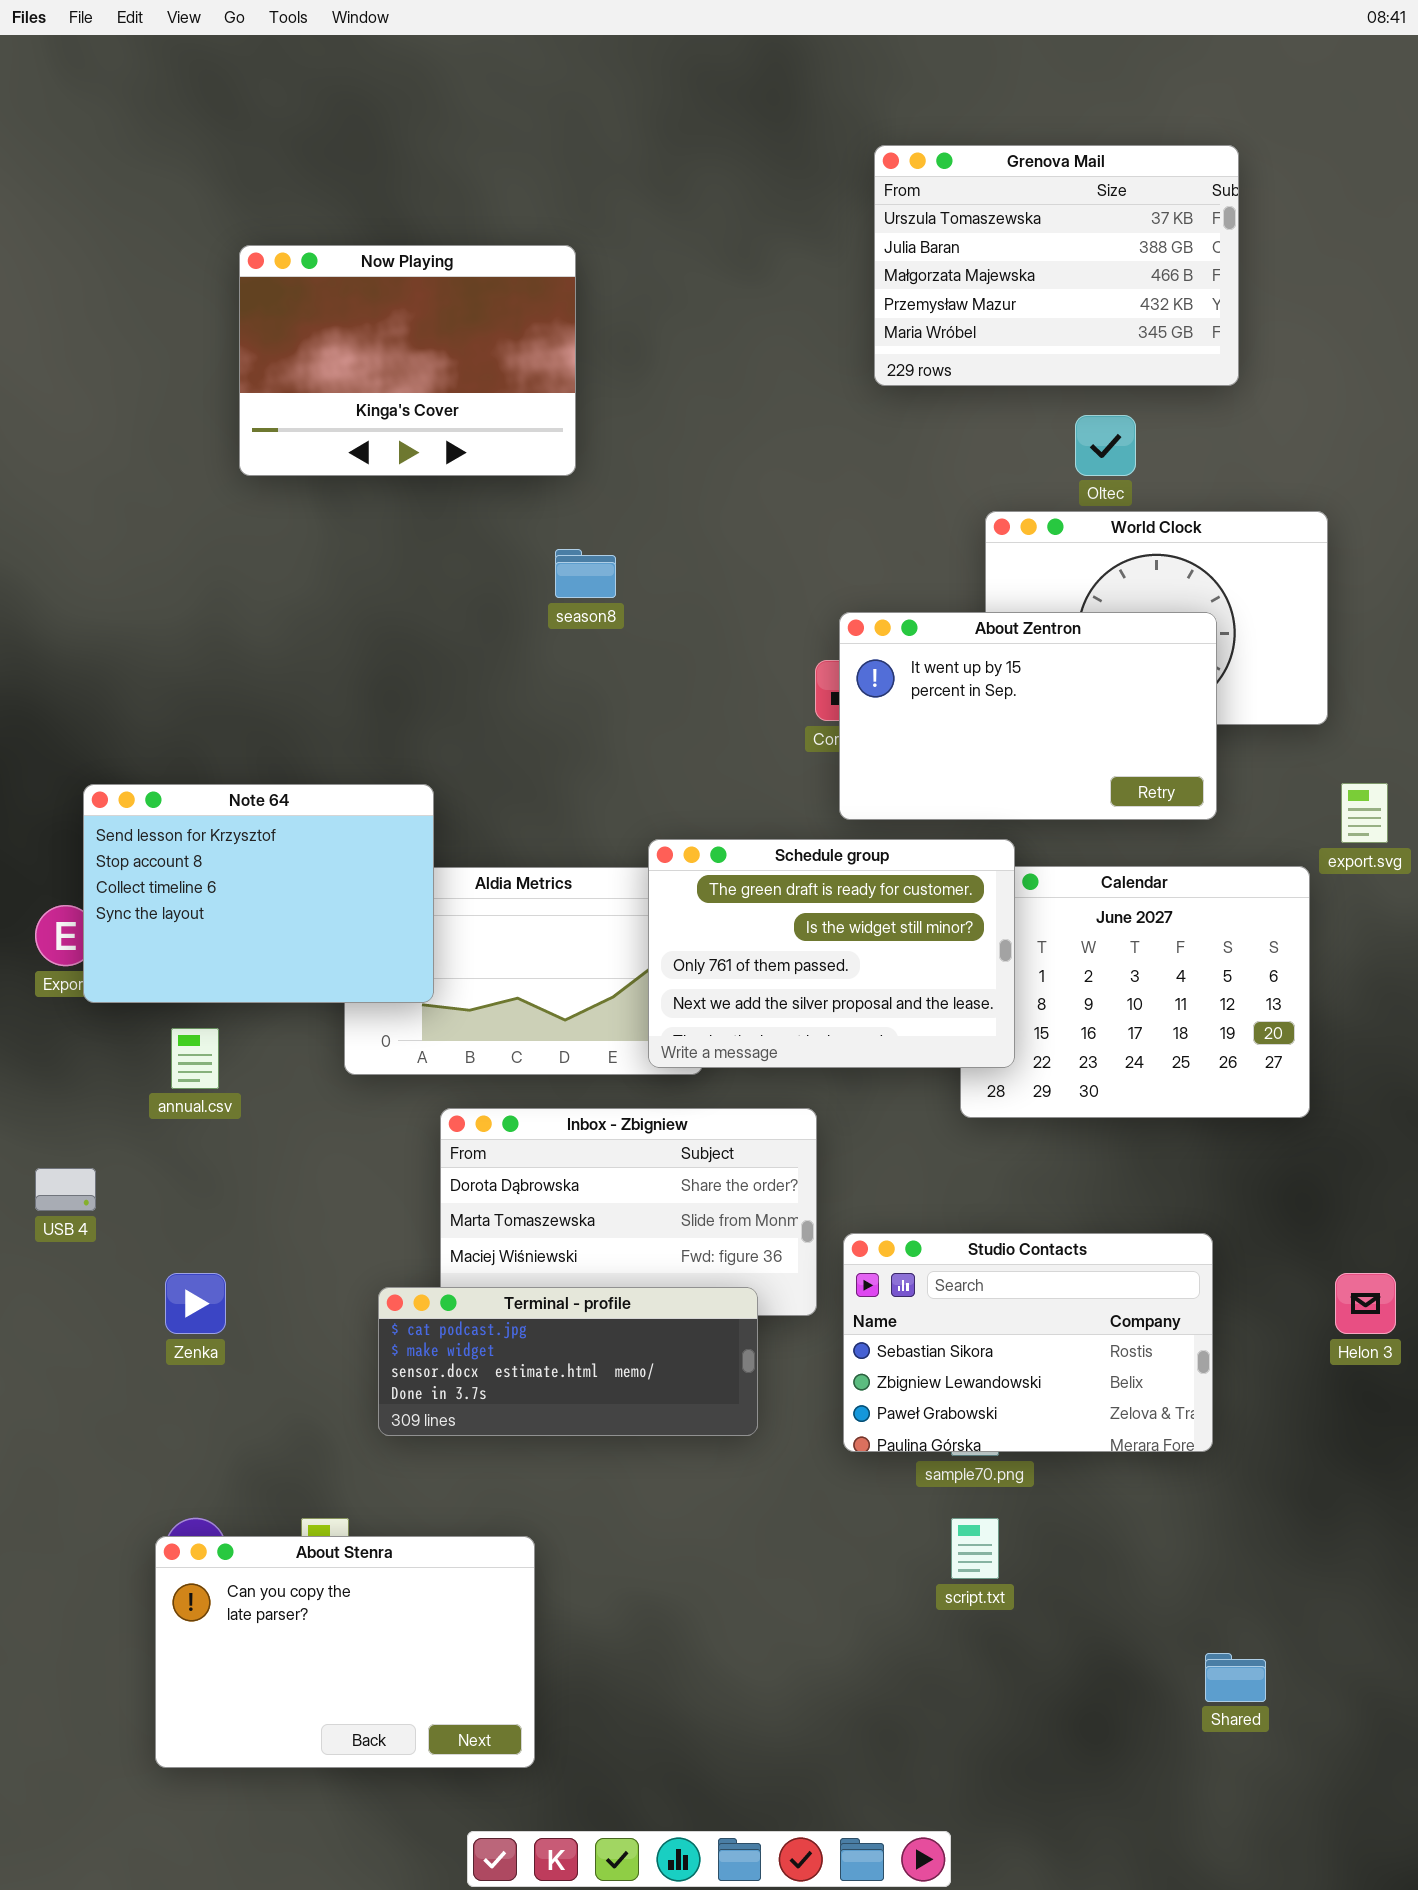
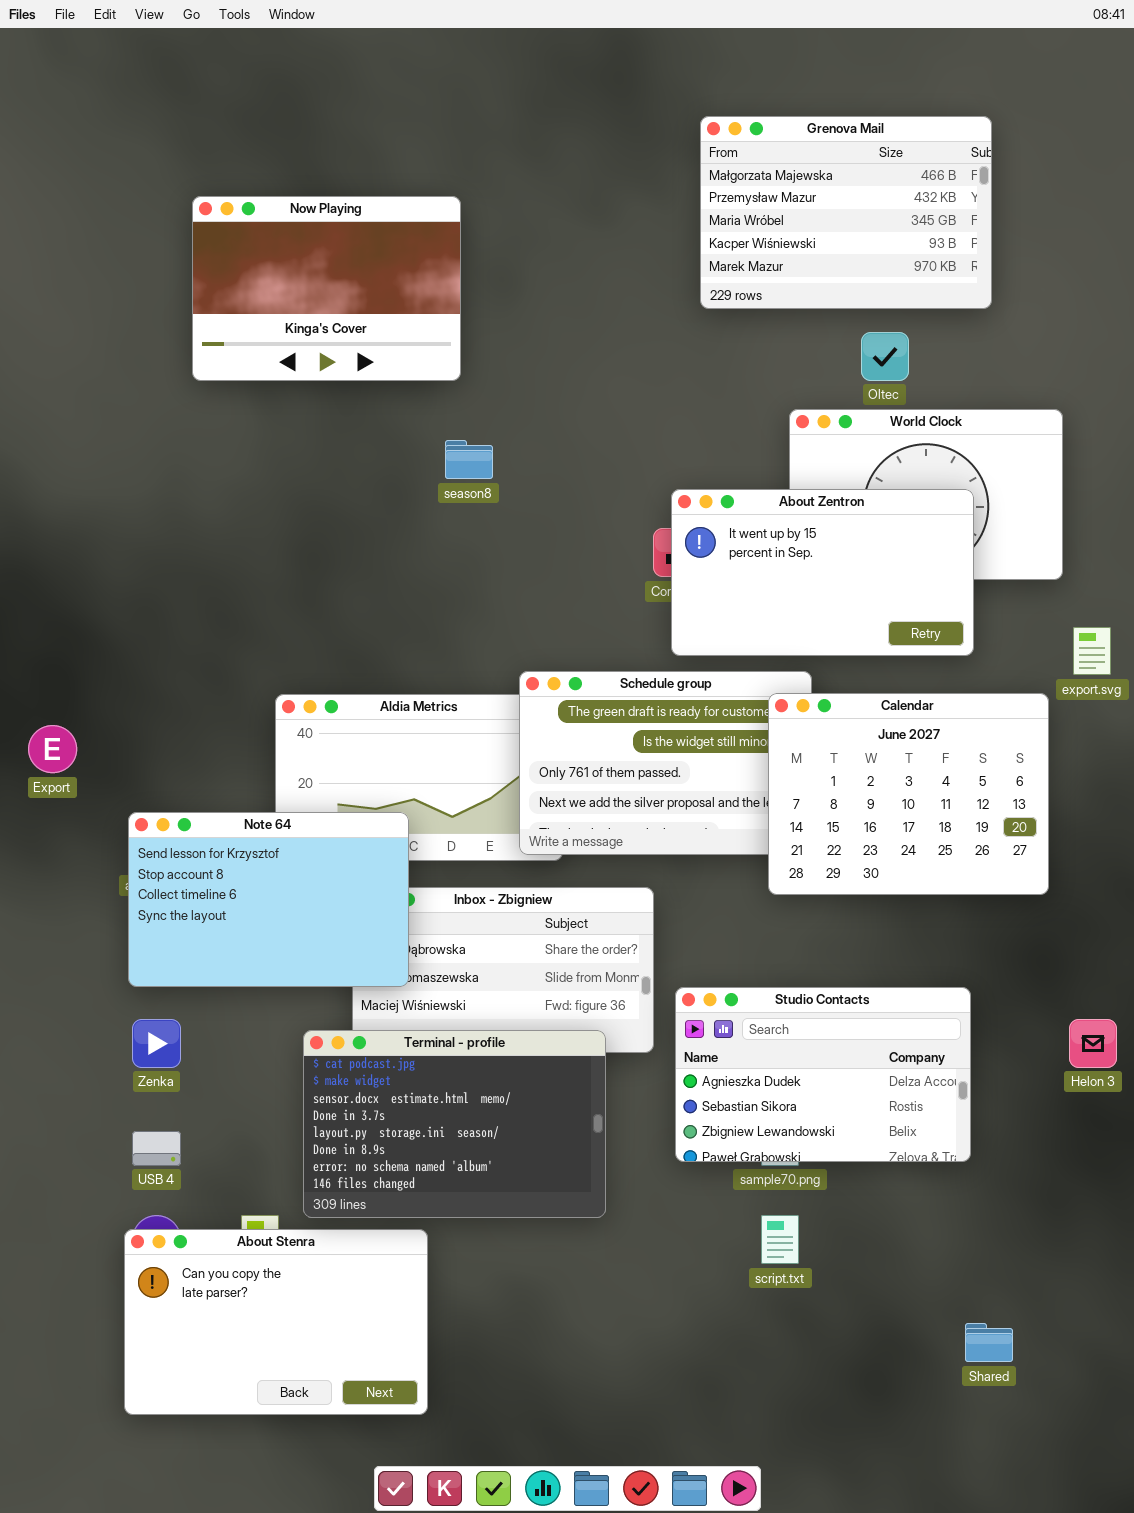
Grenova Mail: [874,145,1239,386] -> [700,116,992,309], scrolled down 2 rows
Note 64: [83,784,434,1003] -> [128,812,409,987], moved
Calendar: [960,866,1310,1118] -> [768,693,1049,895], raised
USB 4: [35,1168,96,1211] -> [132,1131,181,1166], moved
Studio Contacts: [843,1233,1213,1452] -> [675,987,971,1162], scrolled up 1 row
Terminal - profile: [378,1287,758,1436] -> [303,1030,606,1218], resized

